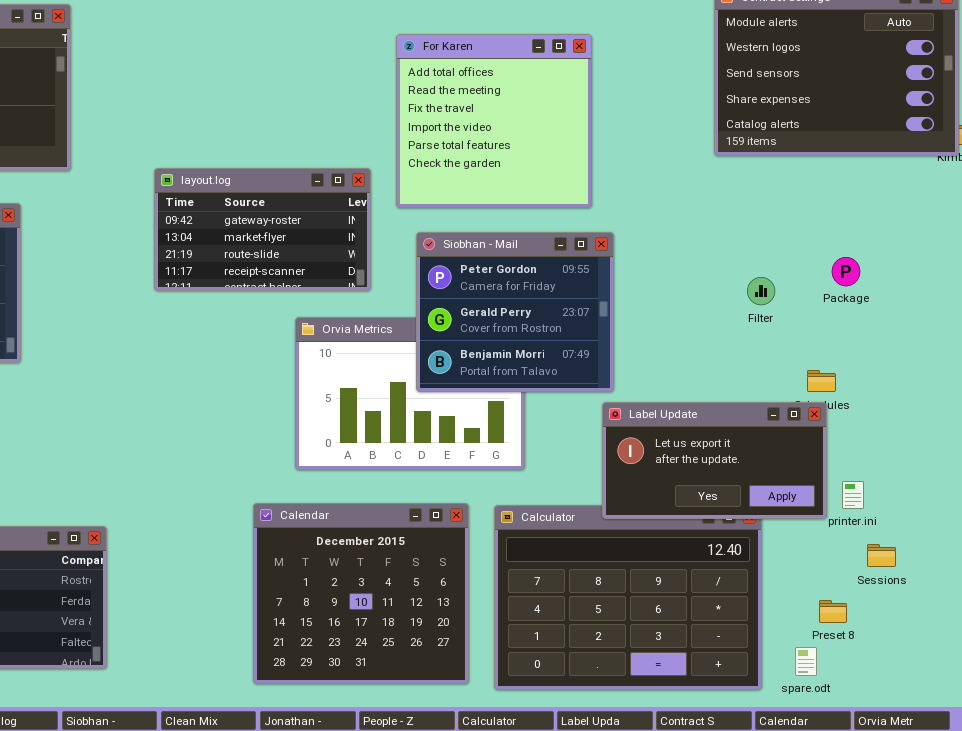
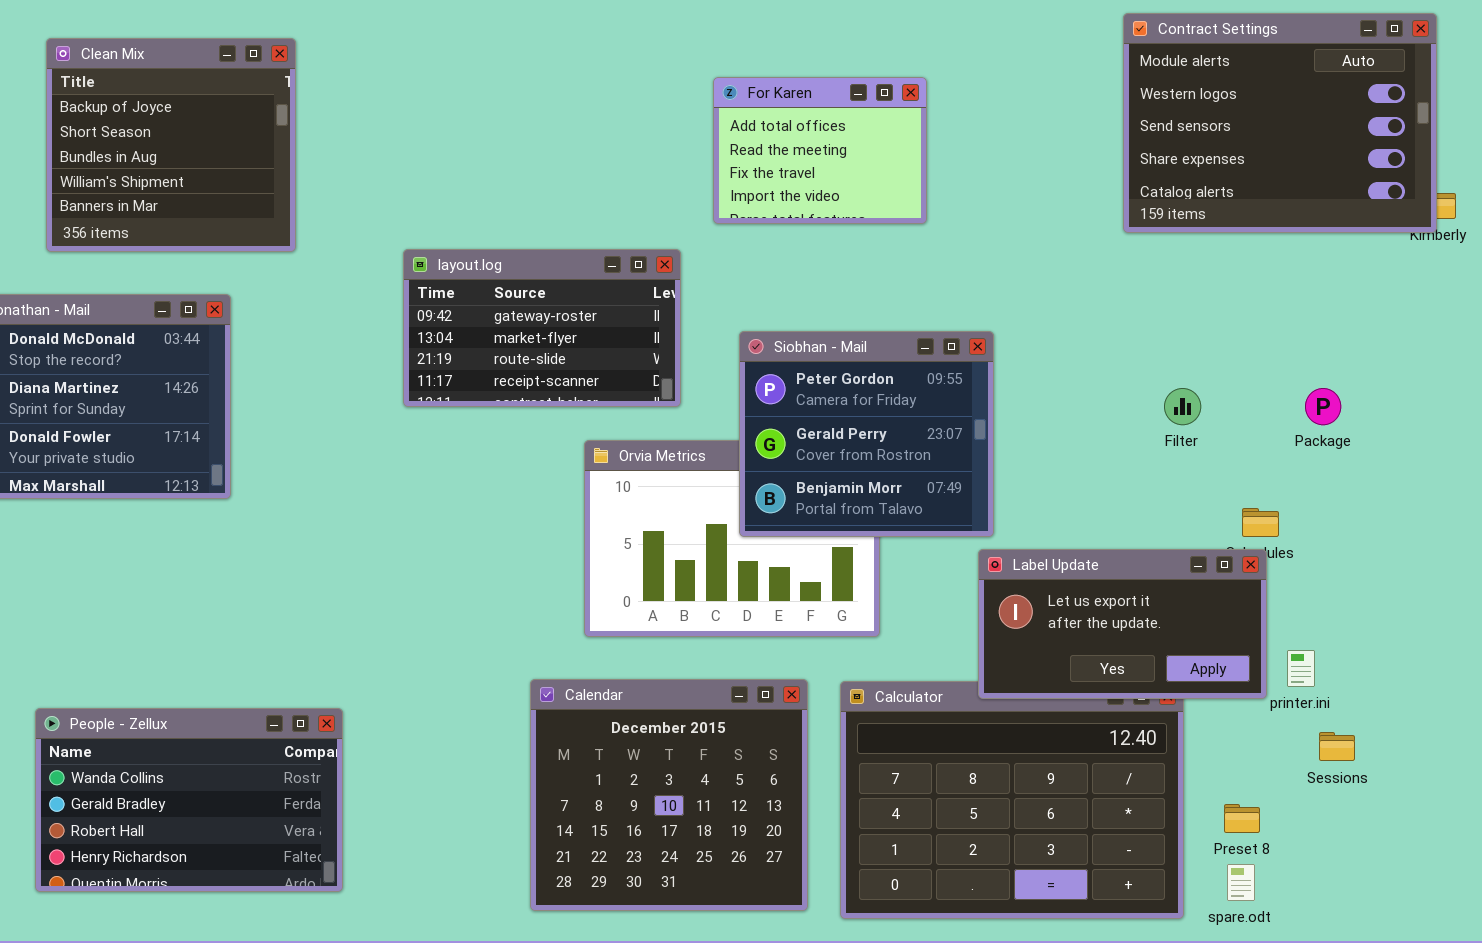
For Karen: [396,34,592,208] -> [713,77,927,224], resized
Package: [832,257,860,286] -> [1305,388,1341,425], moved
Preset 8: [819,600,847,623] -> [1224,804,1260,833], moved

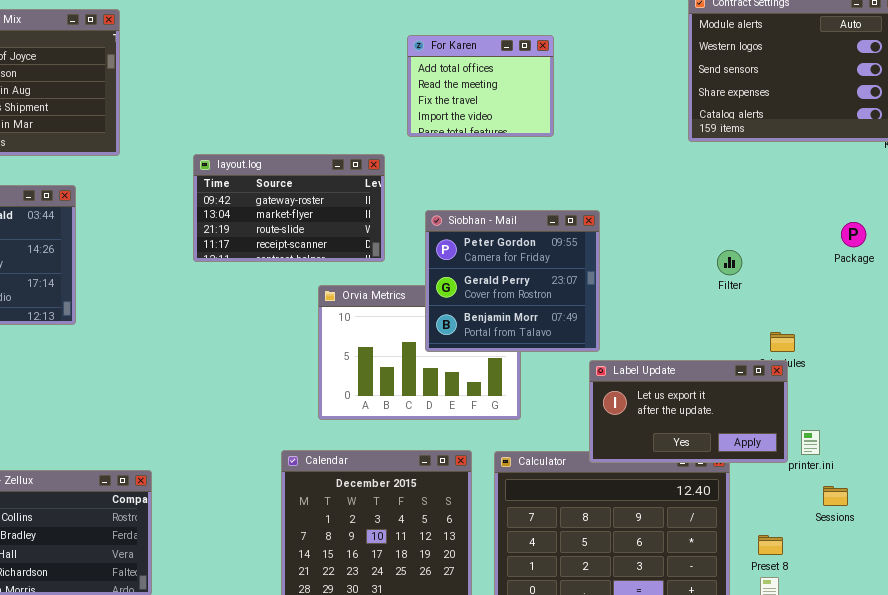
Package: [1305,388,1341,425] -> [841,222,866,247], moved

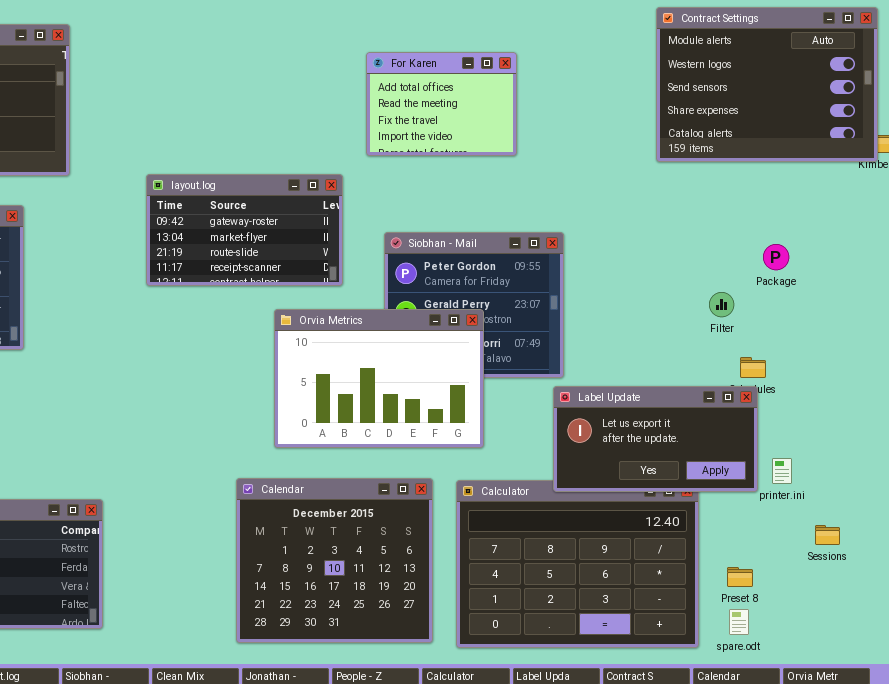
Package: [841,222,866,247] -> [763,244,789,270], moved
Filter: [717,250,742,275] -> [709,292,734,317], moved
Orvia Metrics: [318,285,521,420] -> [274,309,484,448], raised
Sessions: [823,486,848,506] -> [815,525,840,545], moved

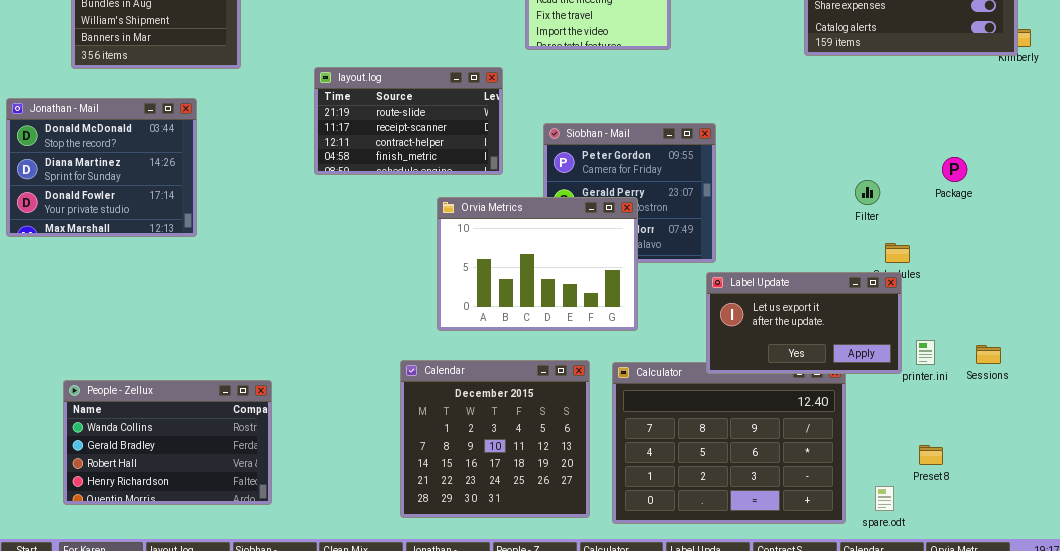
layout.log: [146,174,343,286] -> [314,67,503,175], scrolled down 2 rows
Package: [763,244,789,270] -> [942,157,967,182], moved
Sessions: [815,525,840,545] -> [976,345,1001,364], moved
Preset 8: [727,567,753,587] -> [919,445,943,465], moved

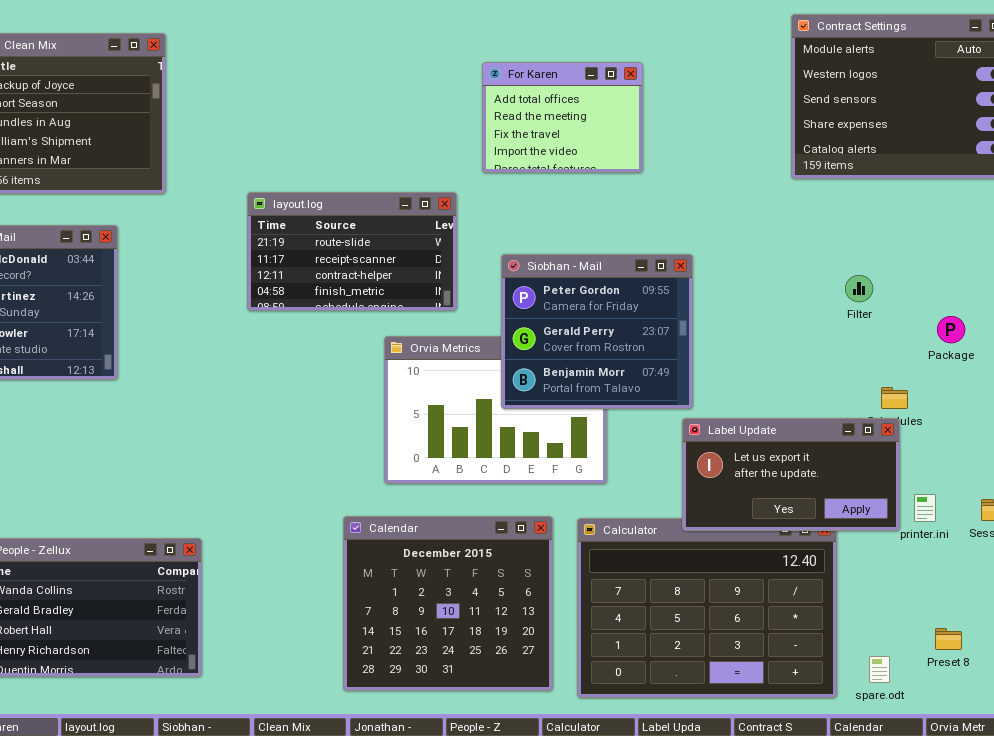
Siobhan - Mail: [543,123,716,263] -> [501,254,693,409], raised
Package: [942,157,967,182] -> [937,316,965,343], moved
Filter: [855,180,880,205] -> [845,275,873,302], moved
Preset 8: [919,445,943,465] -> [935,628,962,650], moved

